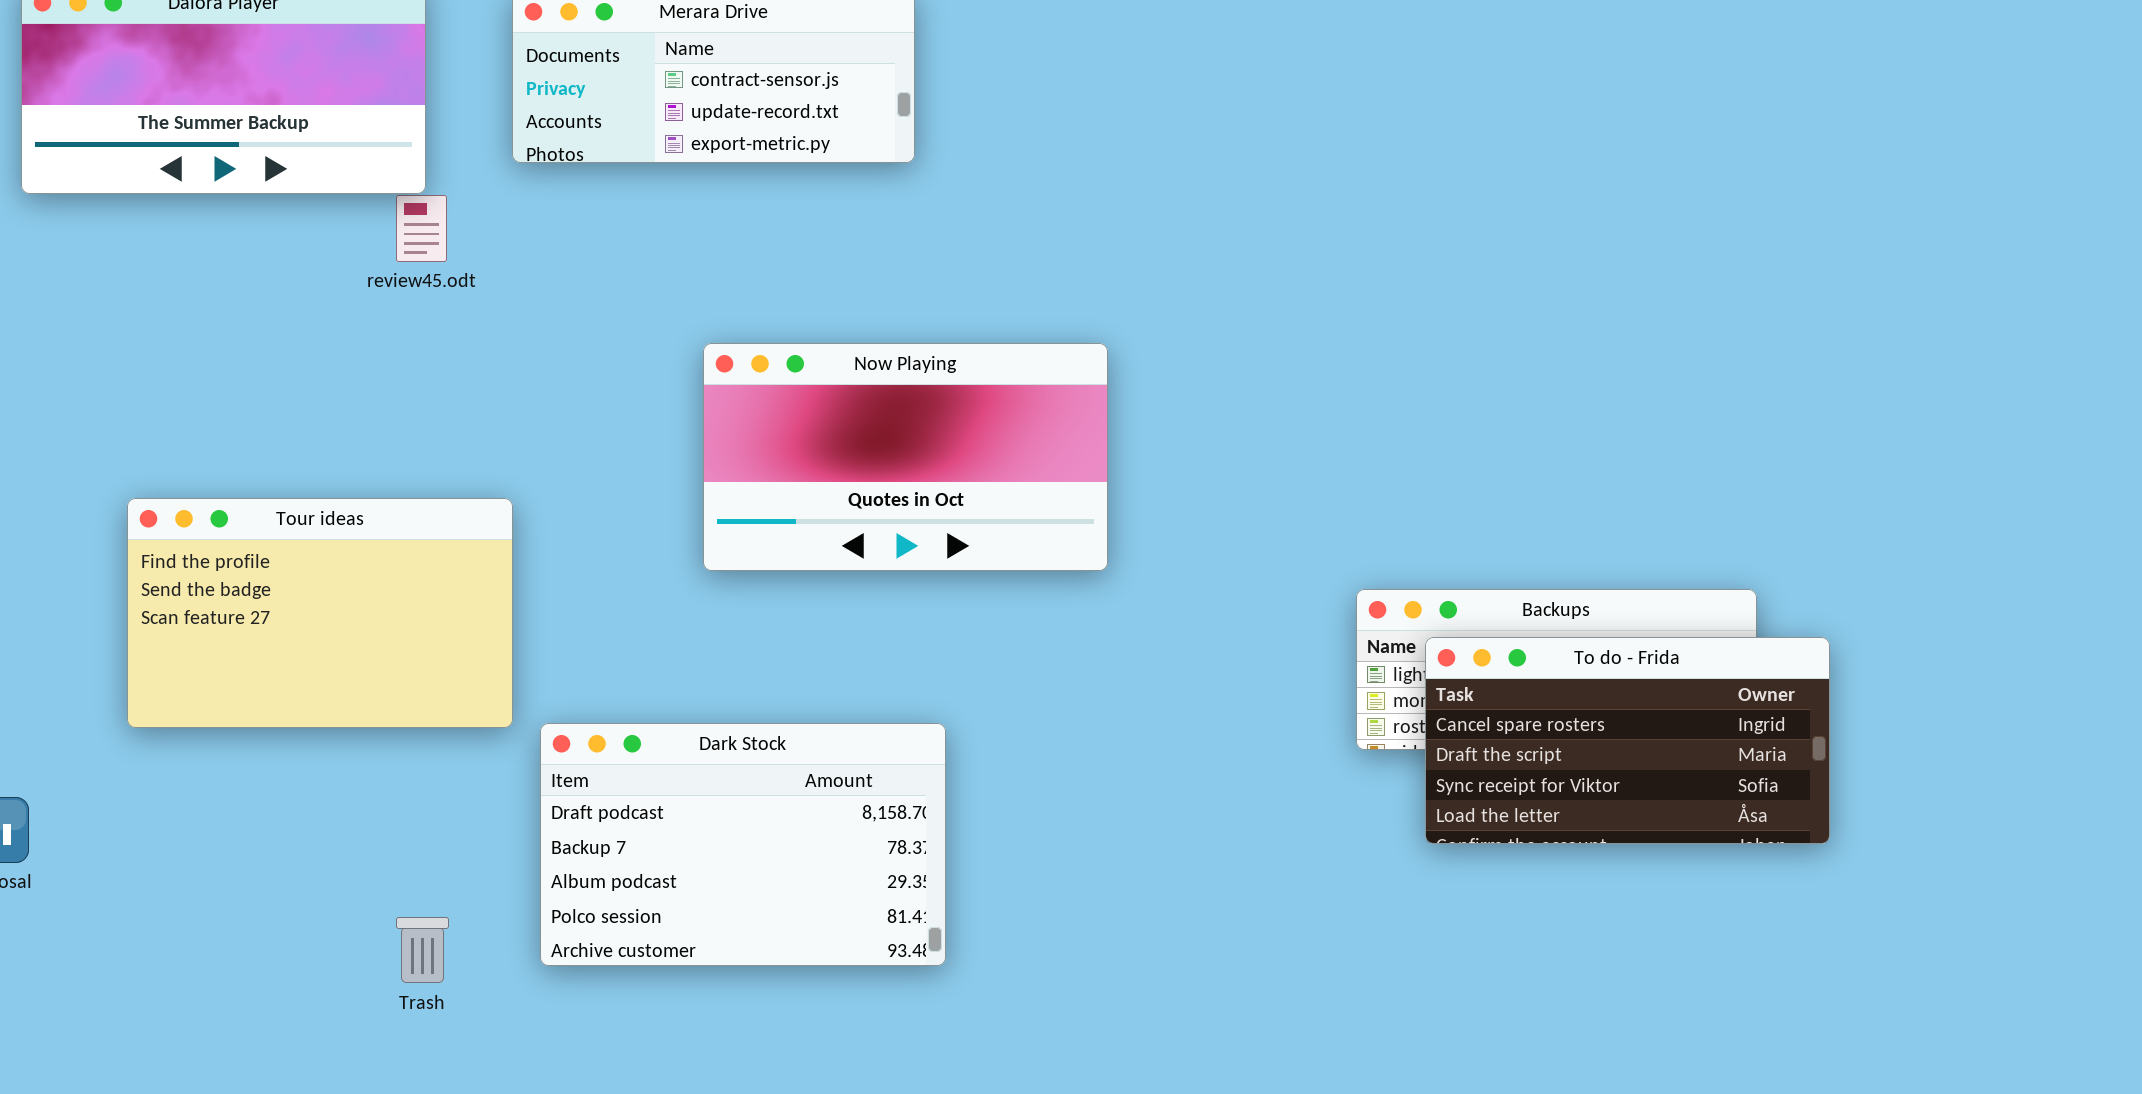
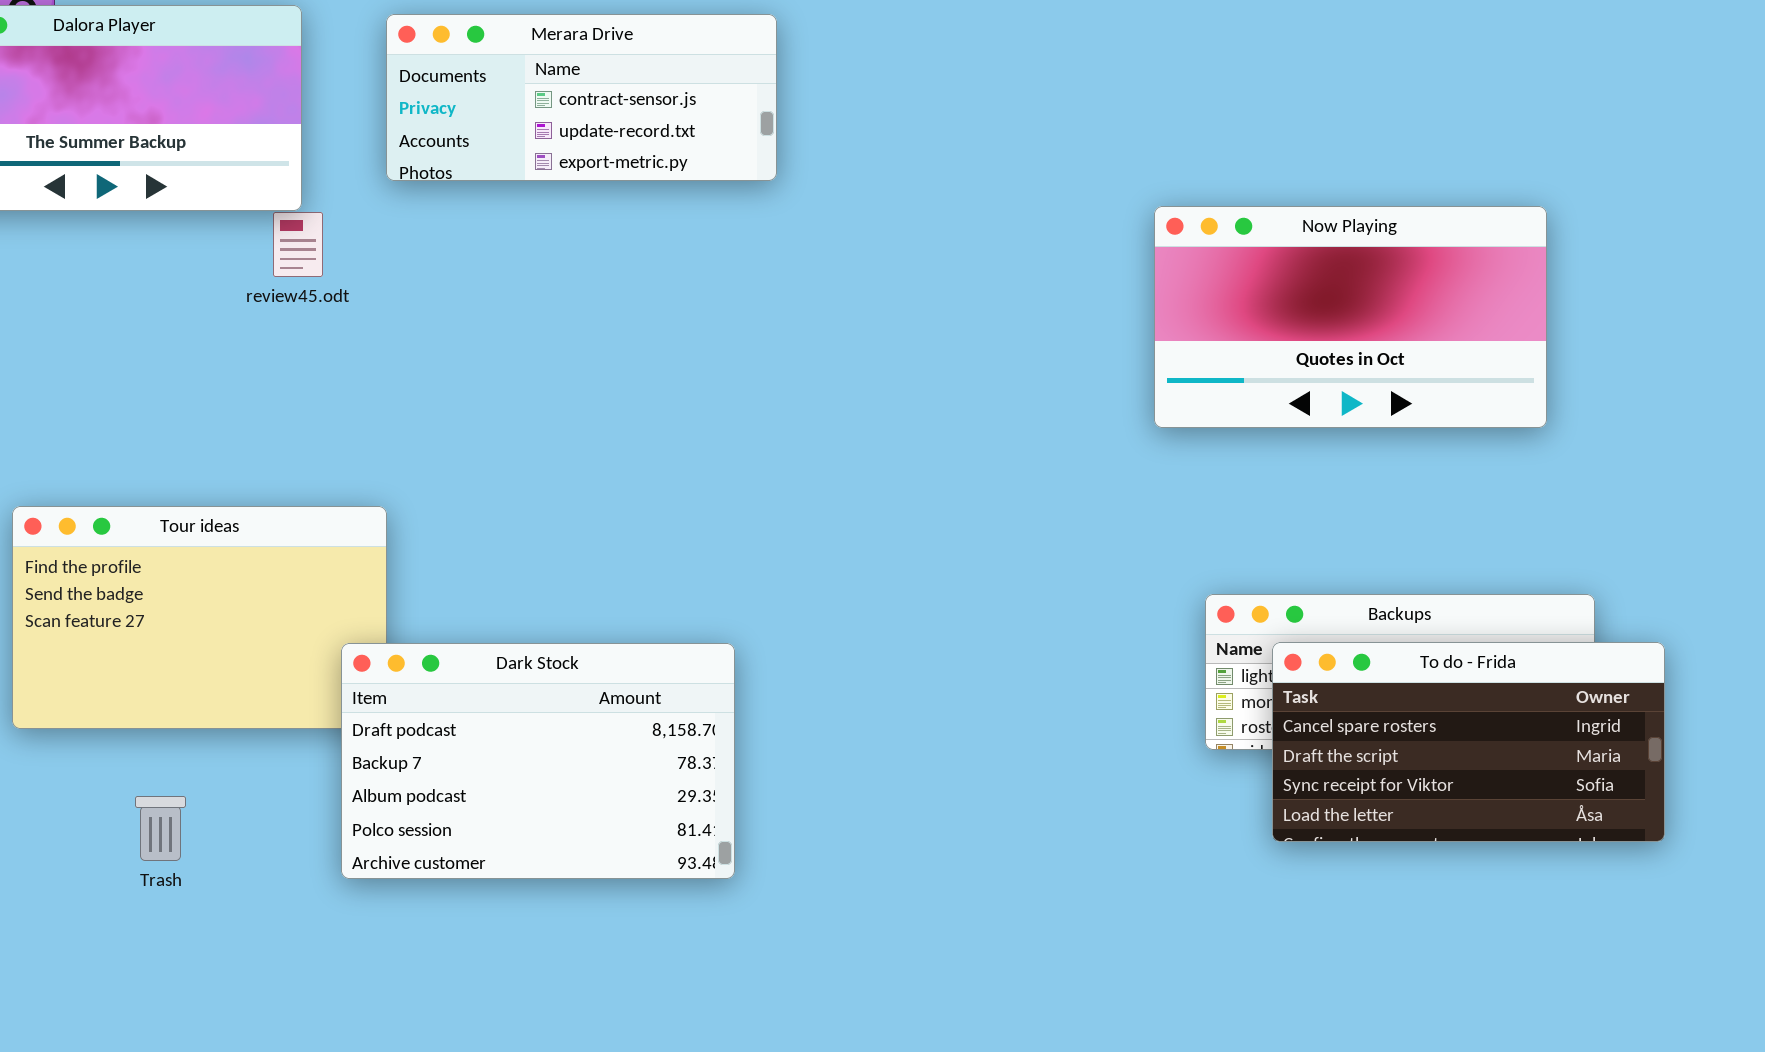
Now Playing: [703,343,1108,571] -> [1154,206,1547,428], moved
Dark Stock: [540,723,946,966] -> [341,643,735,879], moved
Trash: [396,917,449,983] -> [135,796,186,861], moved

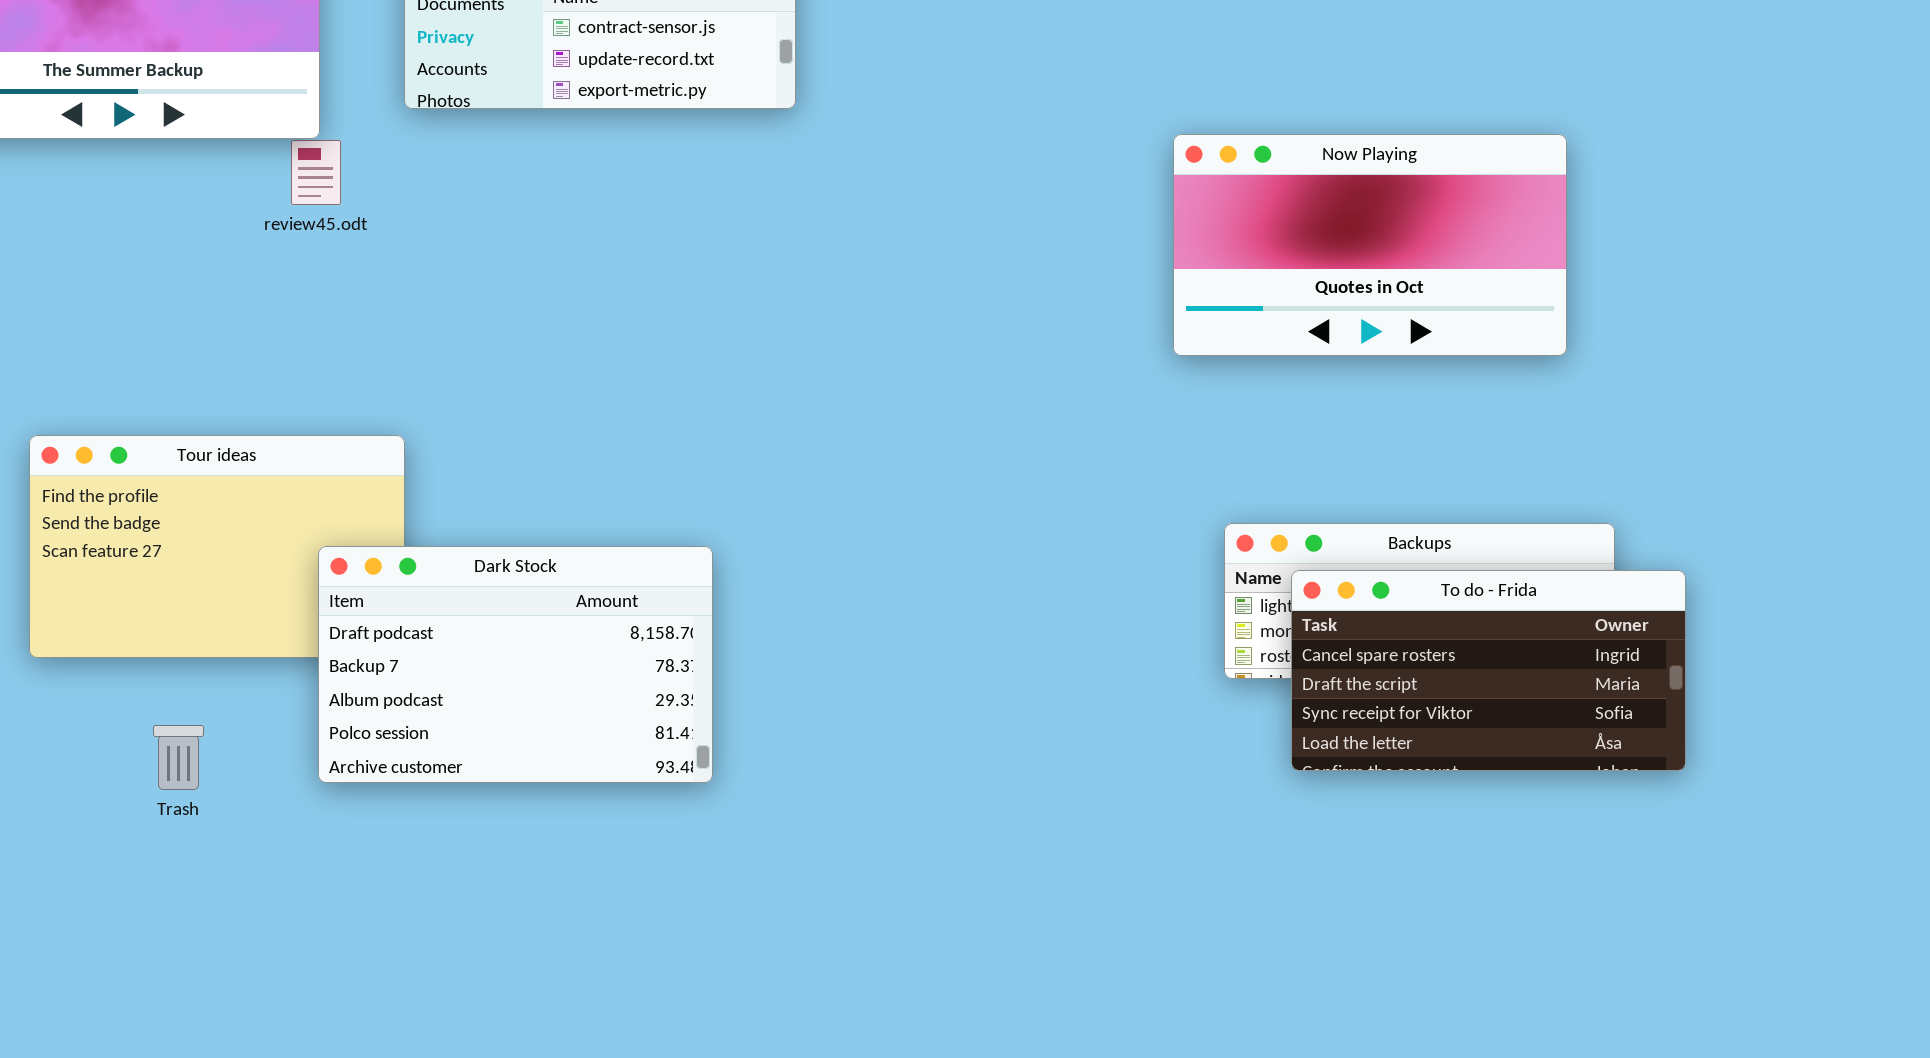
Dark Stock: [341,643,735,879] -> [318,546,713,783], moved

